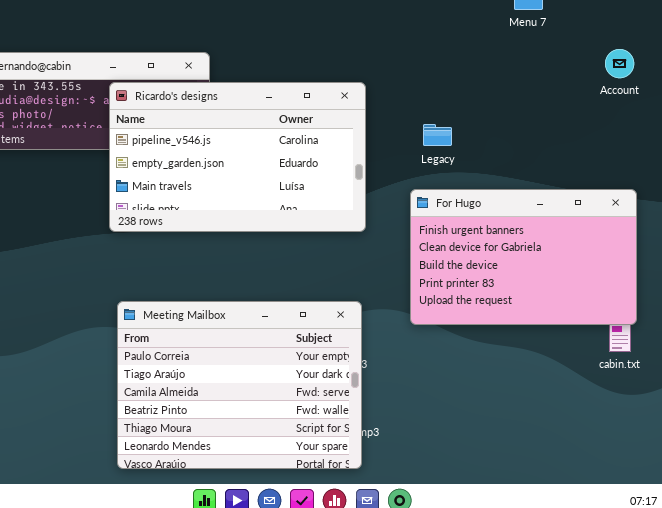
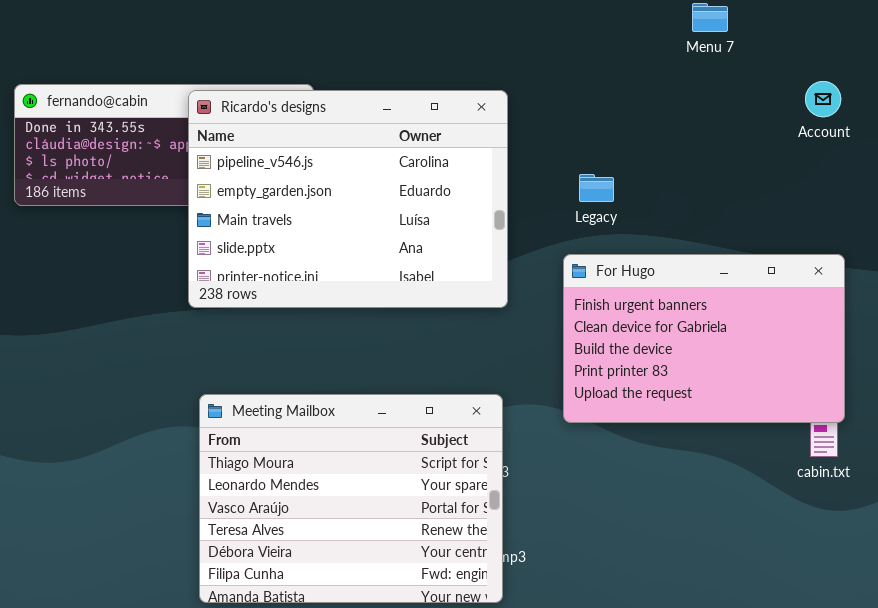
Ricardo's designs: [109,82,366,232] -> [188,90,508,308], resized
Meeting Mailbox: [117,301,362,469] -> [199,394,503,603], scrolled down 4 rows

